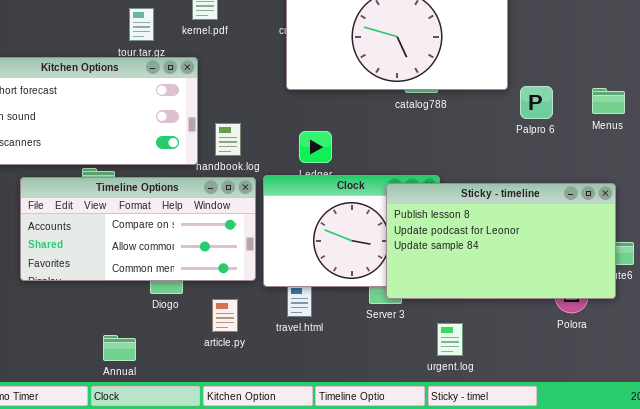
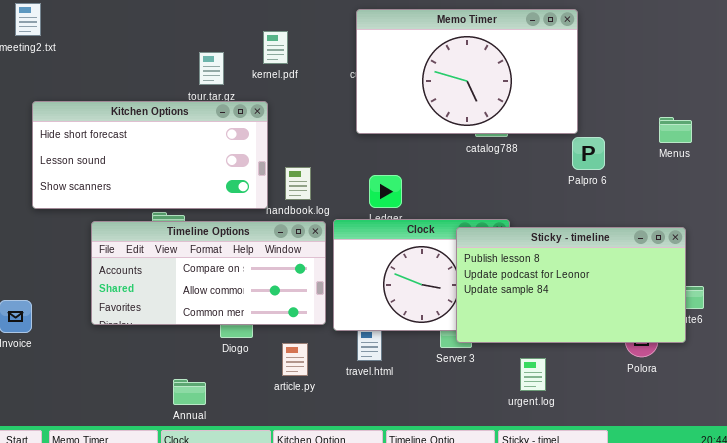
Palpro 6: [520,86,553,119] -> [572,137,605,170], moved
Menus: [592,88,625,114] -> [659,117,692,143], moved
urgent.log: [437,323,463,356] -> [520,358,546,391], moved

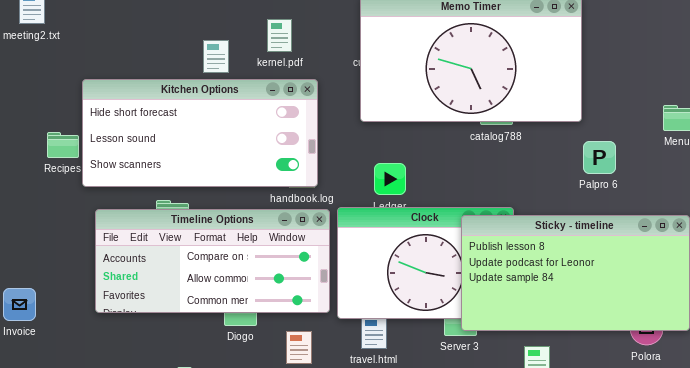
Kitchen Options: [32,101,268,209] -> [82,79,318,187], moved
Palpro 6: [572,137,605,170] -> [583,141,616,174], moved

